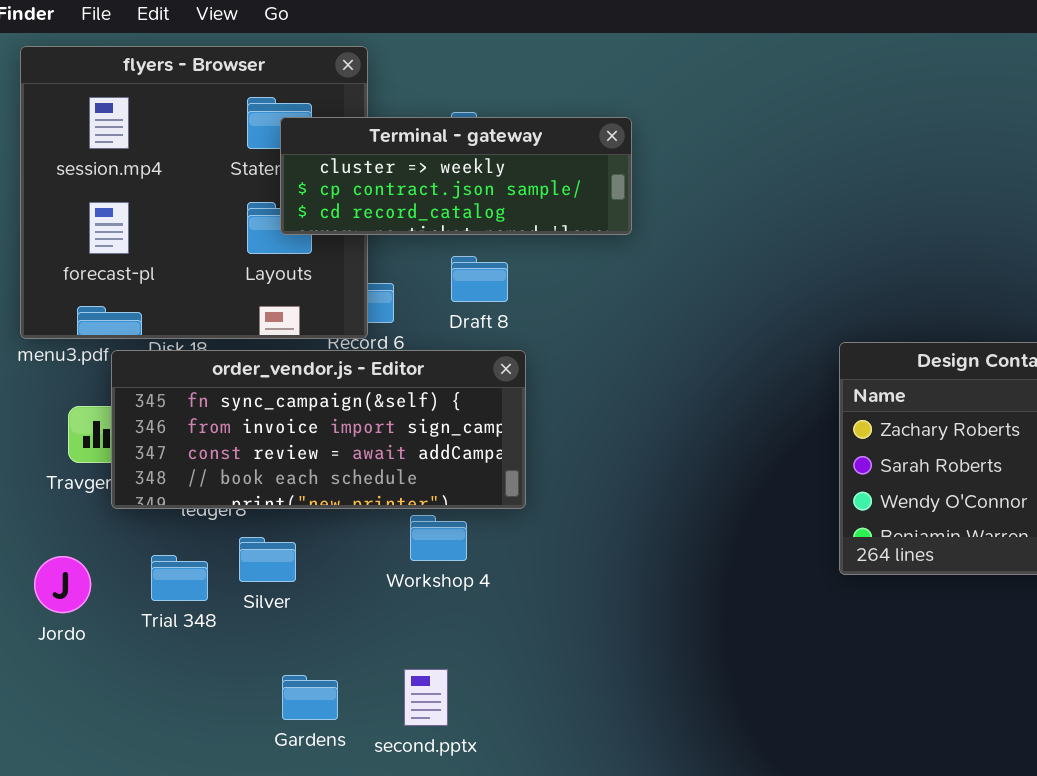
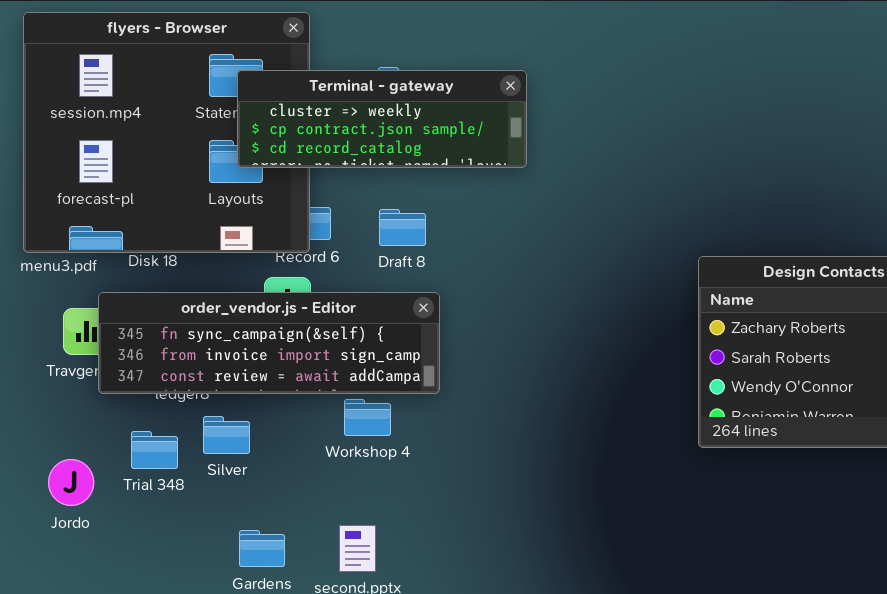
Draft 8: [451,256,508,302] -> [379,209,426,246], moved
order_vendor.js - Editor: [111,350,526,509] -> [98,292,440,394], resized
Jordo: [34,556,91,613] -> [48,459,94,506], moved

